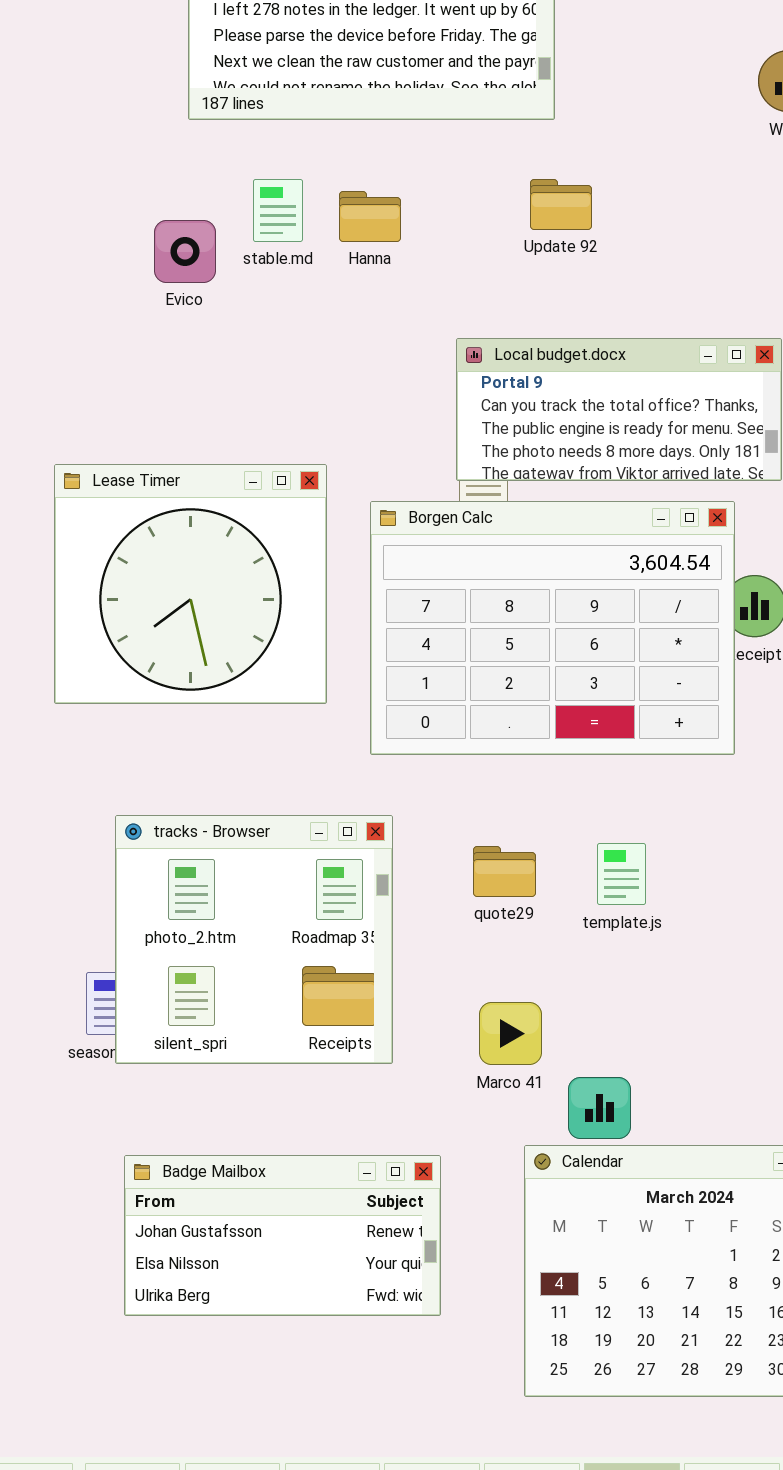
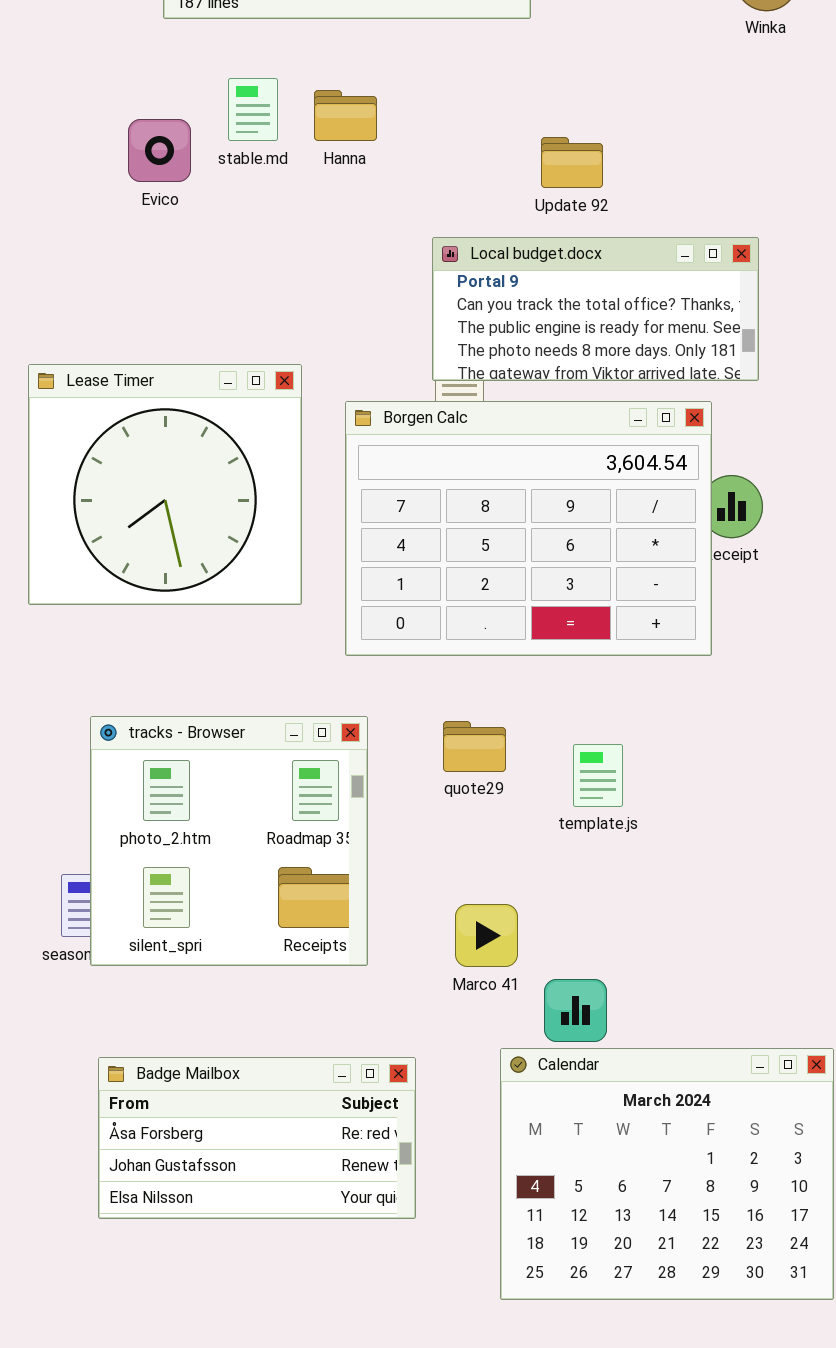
Update 92: [530,179,592,230] -> [541,137,603,188], moved
quote29: [473,846,536,897] -> [443,721,506,772], moved
Badge Mailbox: [124,1155,441,1316] -> [98,1057,416,1219], scrolled up 1 row

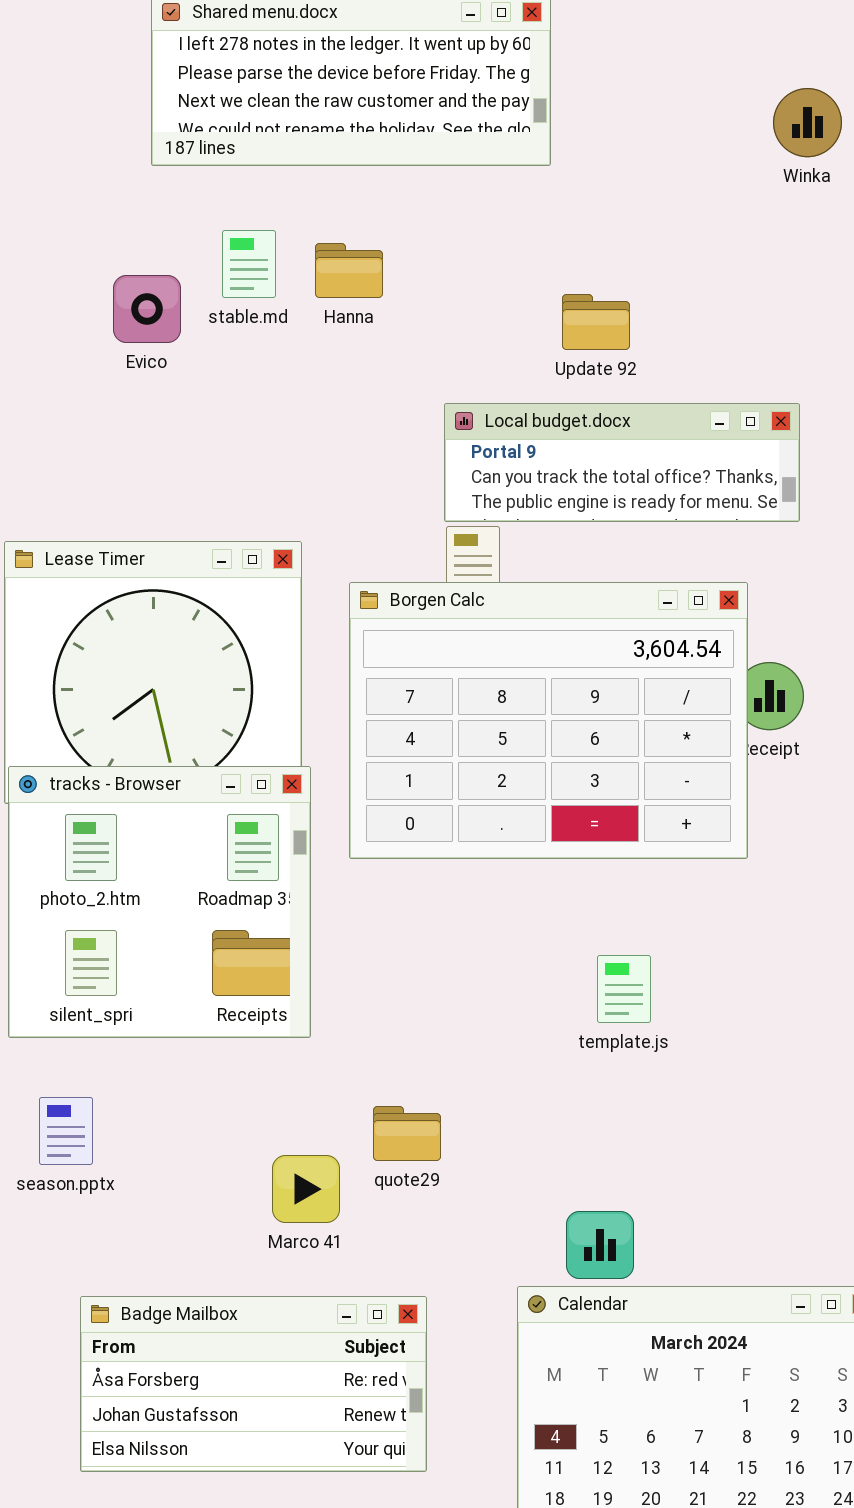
Local budget.docx: [432,237,759,381] -> [444,403,800,522], resized
tracks - Browser: [90,716,368,966] -> [8,766,311,1038], moved
quote29: [443,721,506,772] -> [373,1106,441,1161], moved
Marco 41: [455,904,518,967] -> [272,1155,340,1223], moved

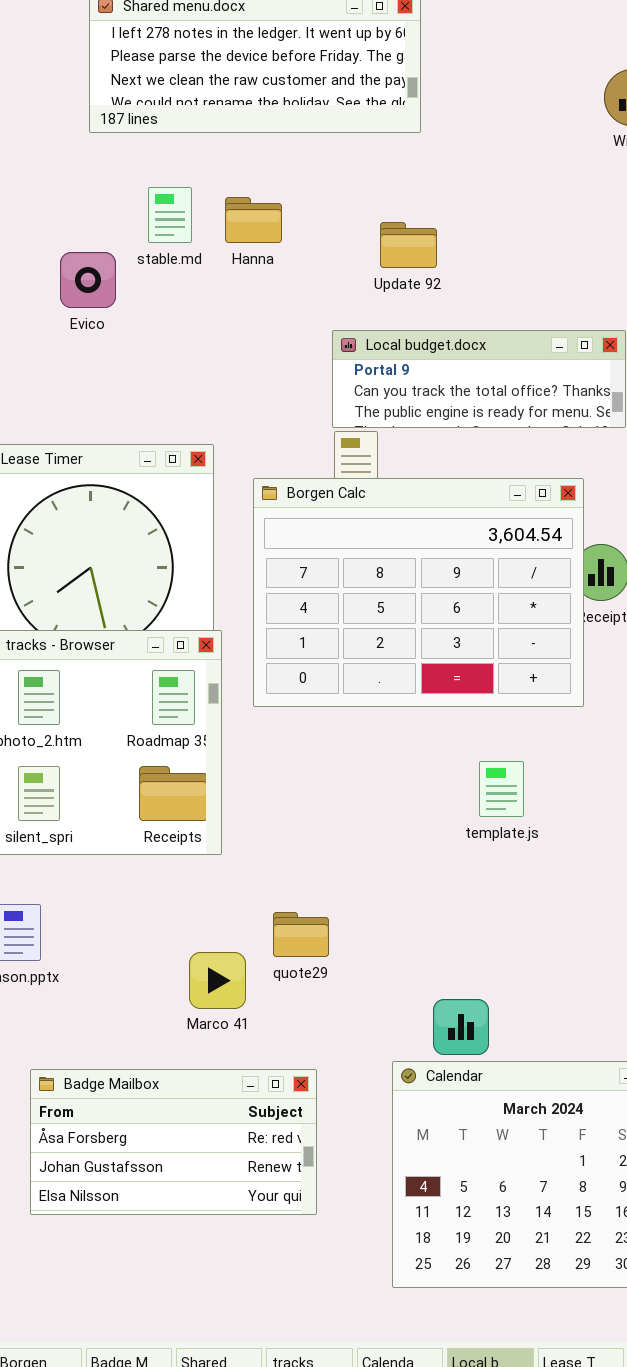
Evico: [113,275,181,343] -> [60,252,116,308], moved
Update 92: [562,294,630,350] -> [380,222,437,268], moved
template.js: [597,955,651,1023] -> [479,761,524,817], moved

